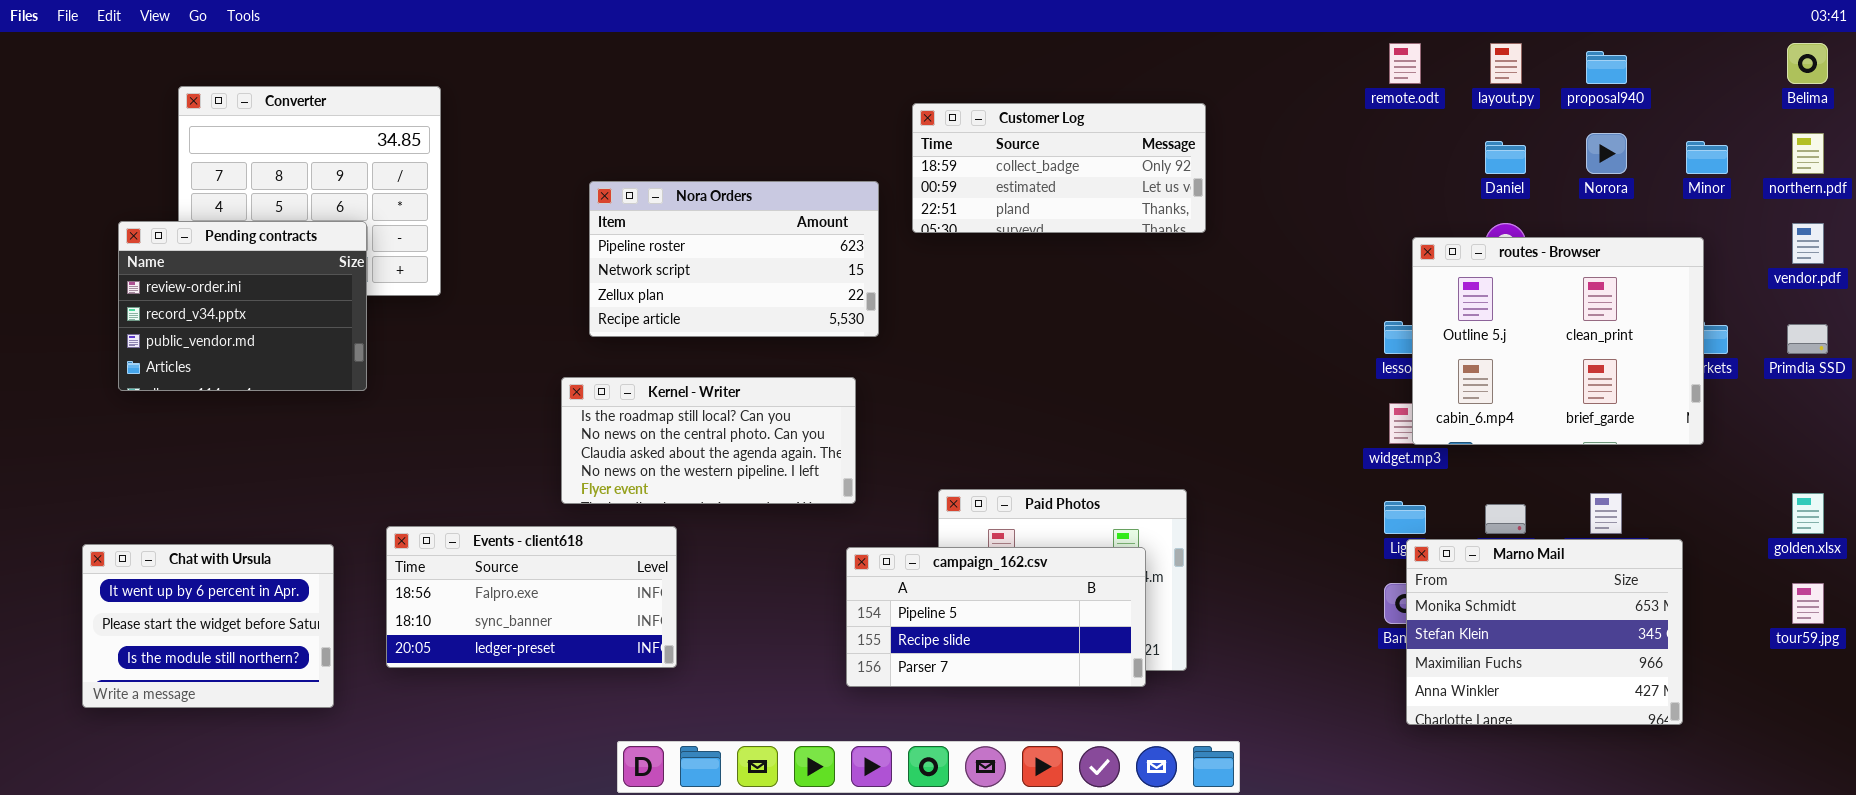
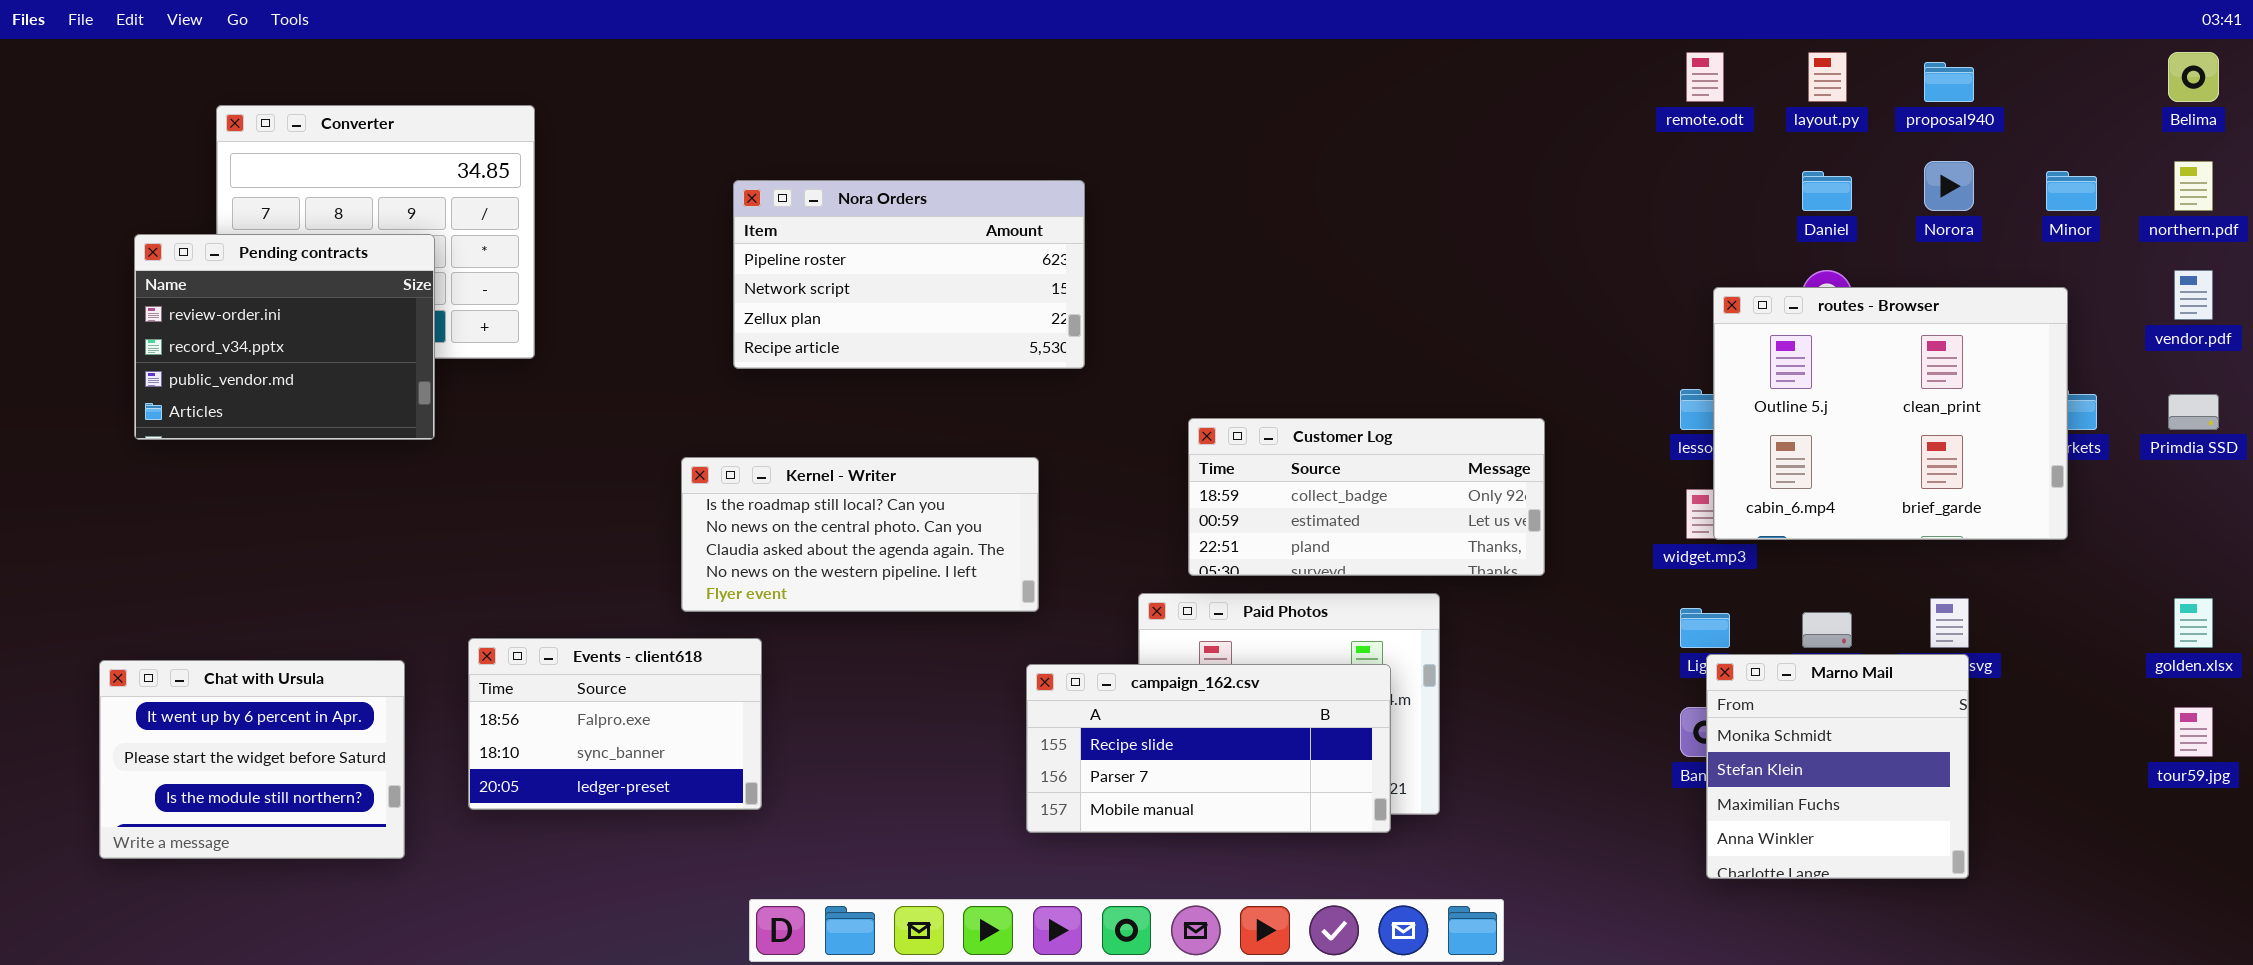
Customer Log: [912,103,1206,233] -> [1188,418,1545,576], moved
Nora Orders: [589,181,879,337] -> [733,180,1085,369], moved
Pending contracts: [118,221,367,391] -> [134,234,435,440], moved
Events - client618: [386,526,677,668] -> [468,638,762,810], resized
Marno Mail: [1406,539,1683,725] -> [1706,654,1969,879], resized
campaign_162.csv: [846,547,1146,687] -> [1026,664,1391,833], scrolled down 1 row

